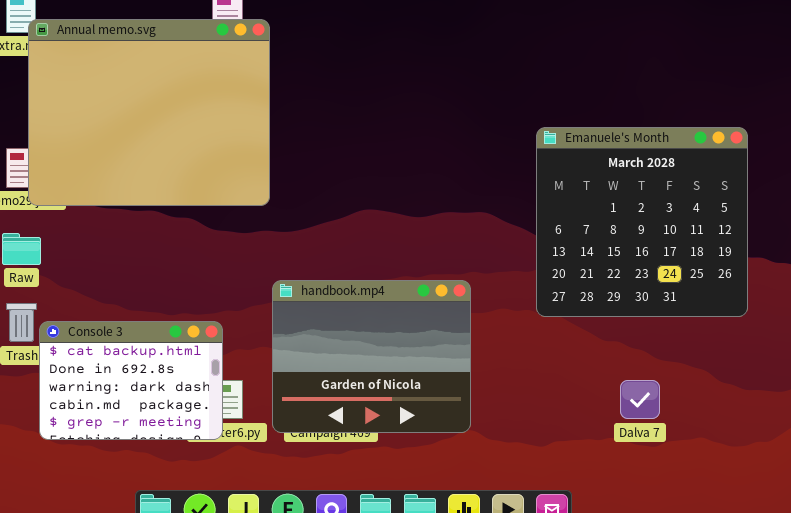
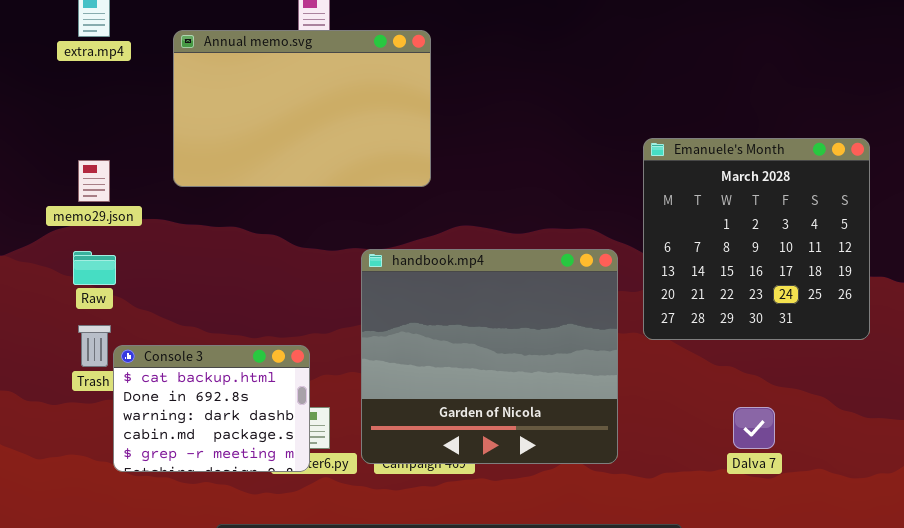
Annual memo.svg: [28,19,270,206] -> [173,30,431,187], moved, resized
handbook.mp4: [272,280,471,433] -> [361,249,618,464], resized

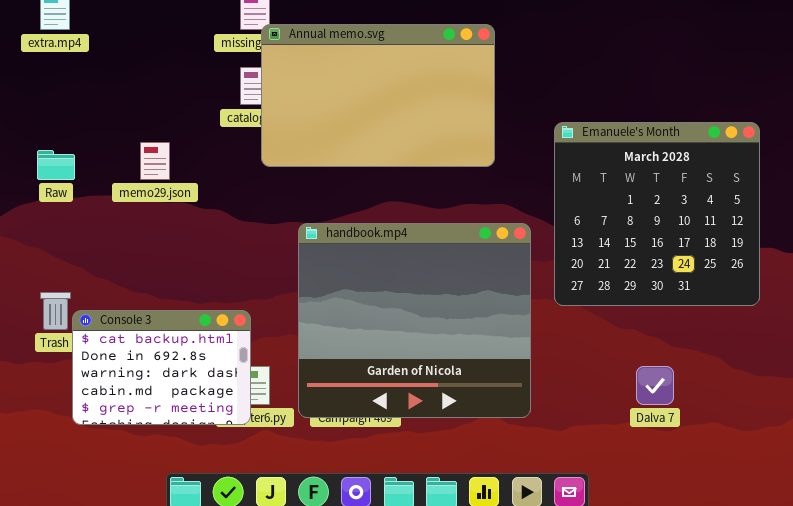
Annual memo.svg: [173,30,431,187] -> [261,24,495,167], moved
memo29.json: [78,160,110,202] -> [140,142,170,180], moved
Raw: [73,251,116,285] -> [37,150,75,180], moved

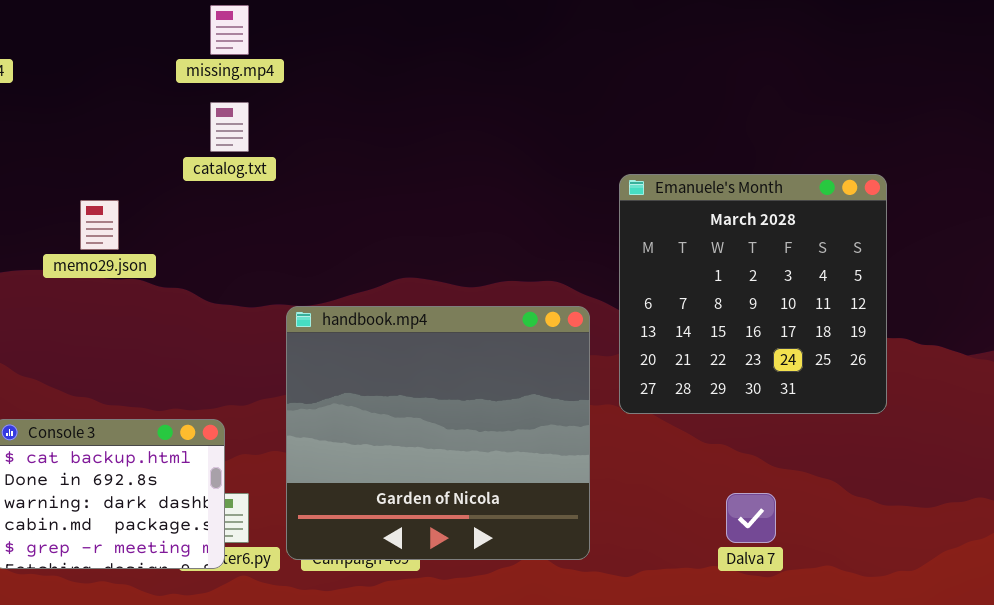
Annual memo.svg: [261,24,495,167] -> none, closed

